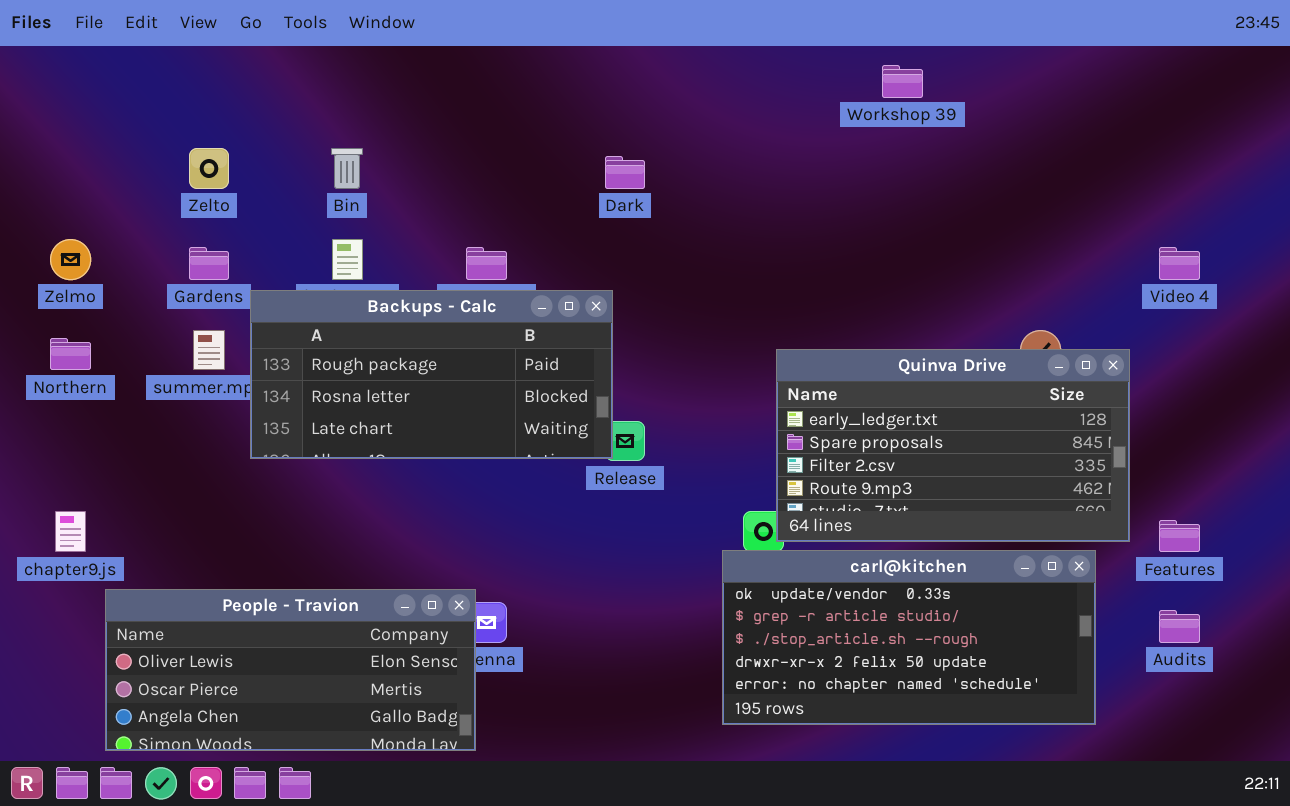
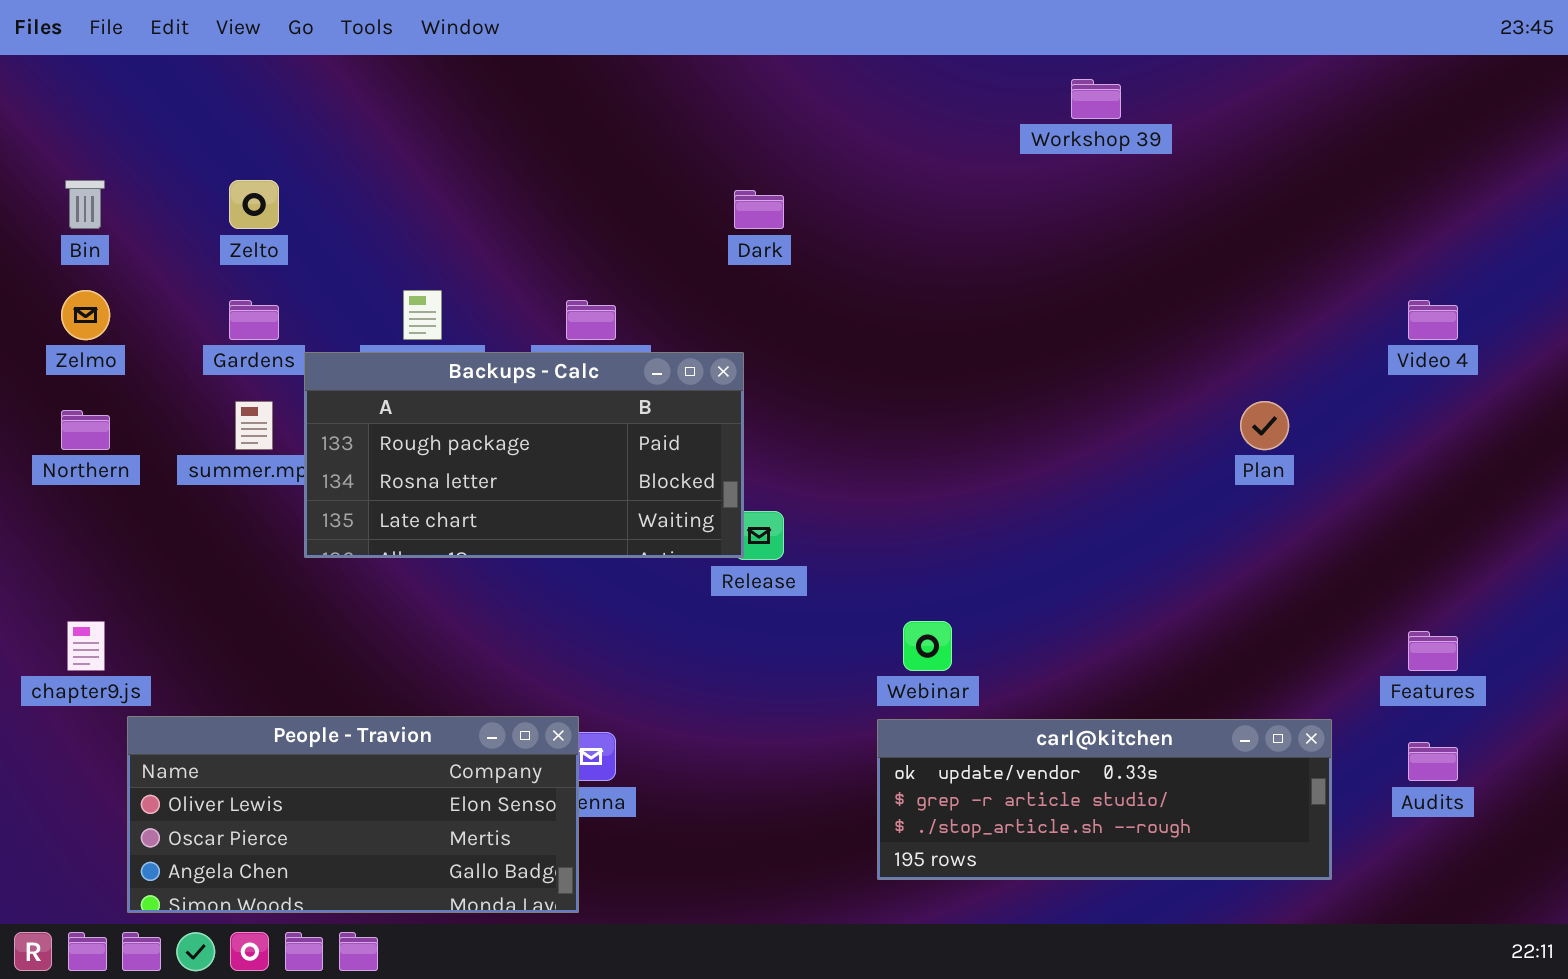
Bin: [331,148,363,189] -> [65,180,105,229], moved
Quinva Drive: [776,349,1130,542] -> none, closed
carl@kitchen: [722,550,1096,725] -> [877,719,1332,880], resized

